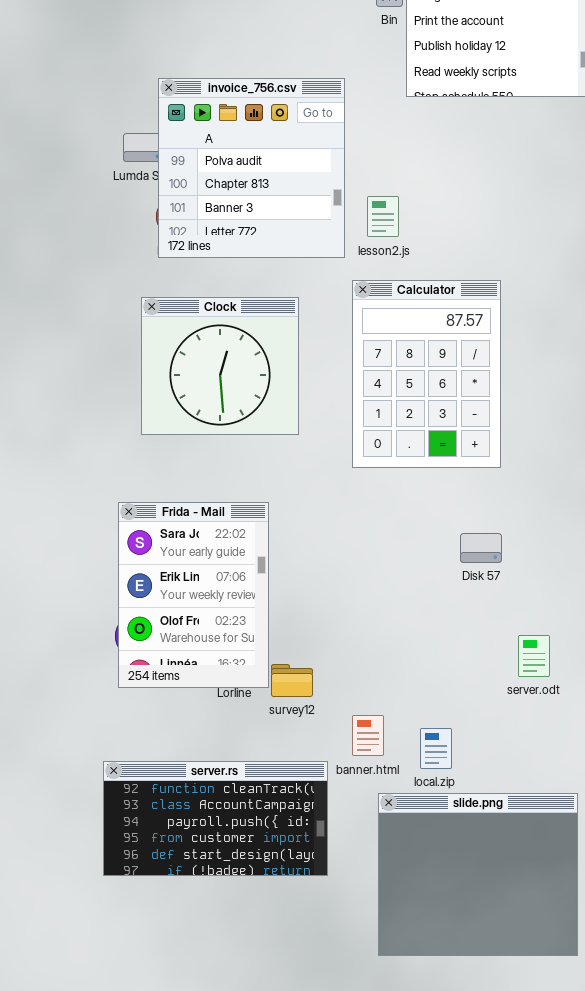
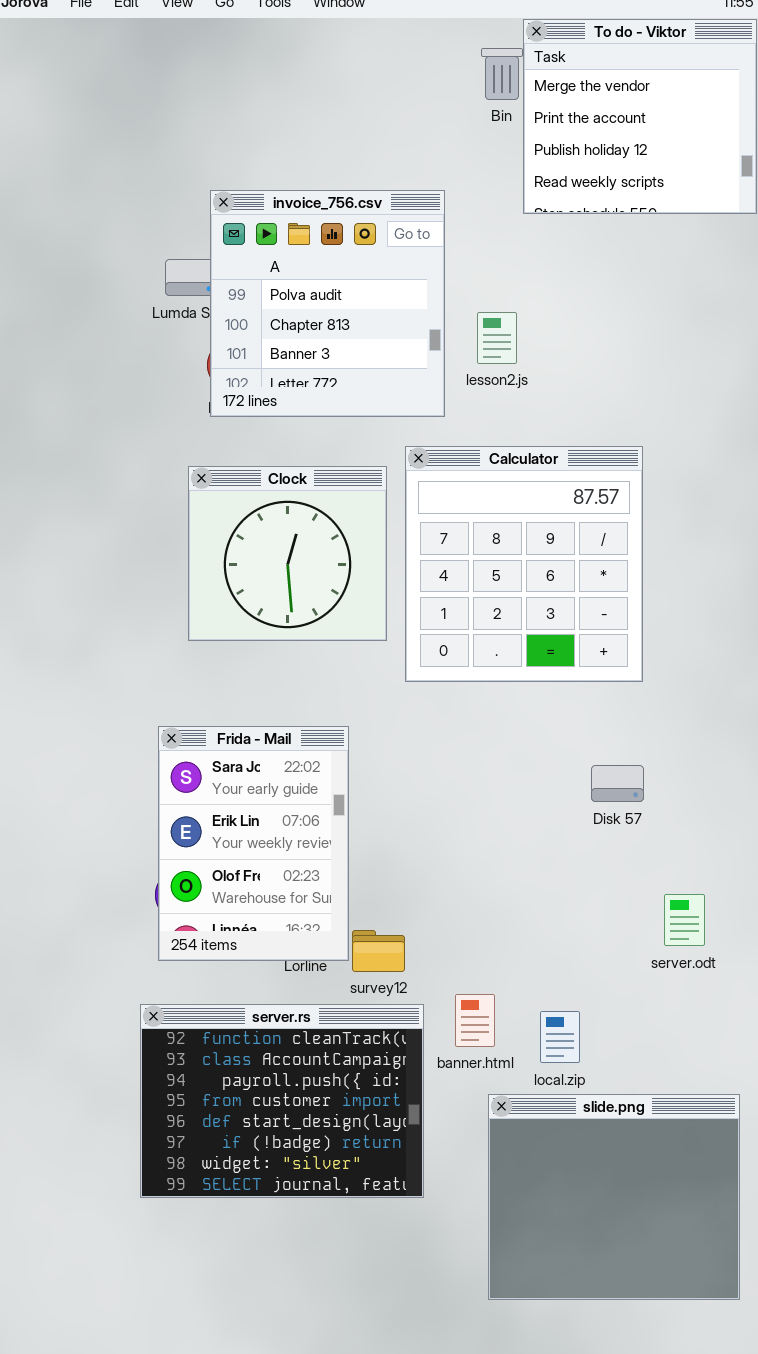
lesson2.js: [367,196,399,237] -> [477,312,517,364], moved
Calculator: [352,280,501,468] -> [405,446,643,682], resized
server.rs: [103,761,328,876] -> [140,1004,424,1198], resized

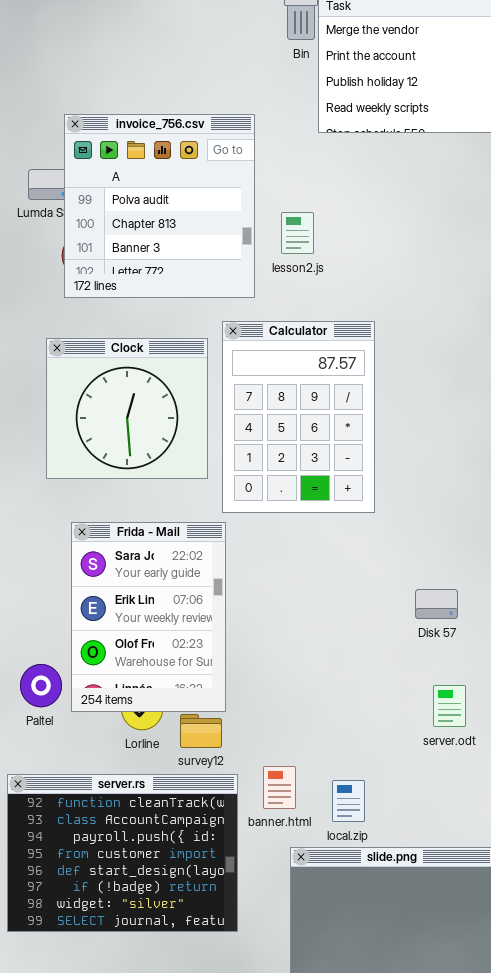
Calculator: [405,446,643,682] -> [222,321,375,513], resized
Frida - Mail: [158,726,349,961] -> [71,522,226,712], moved
Disk 57: [591,765,644,802] -> [415,589,458,619], moved

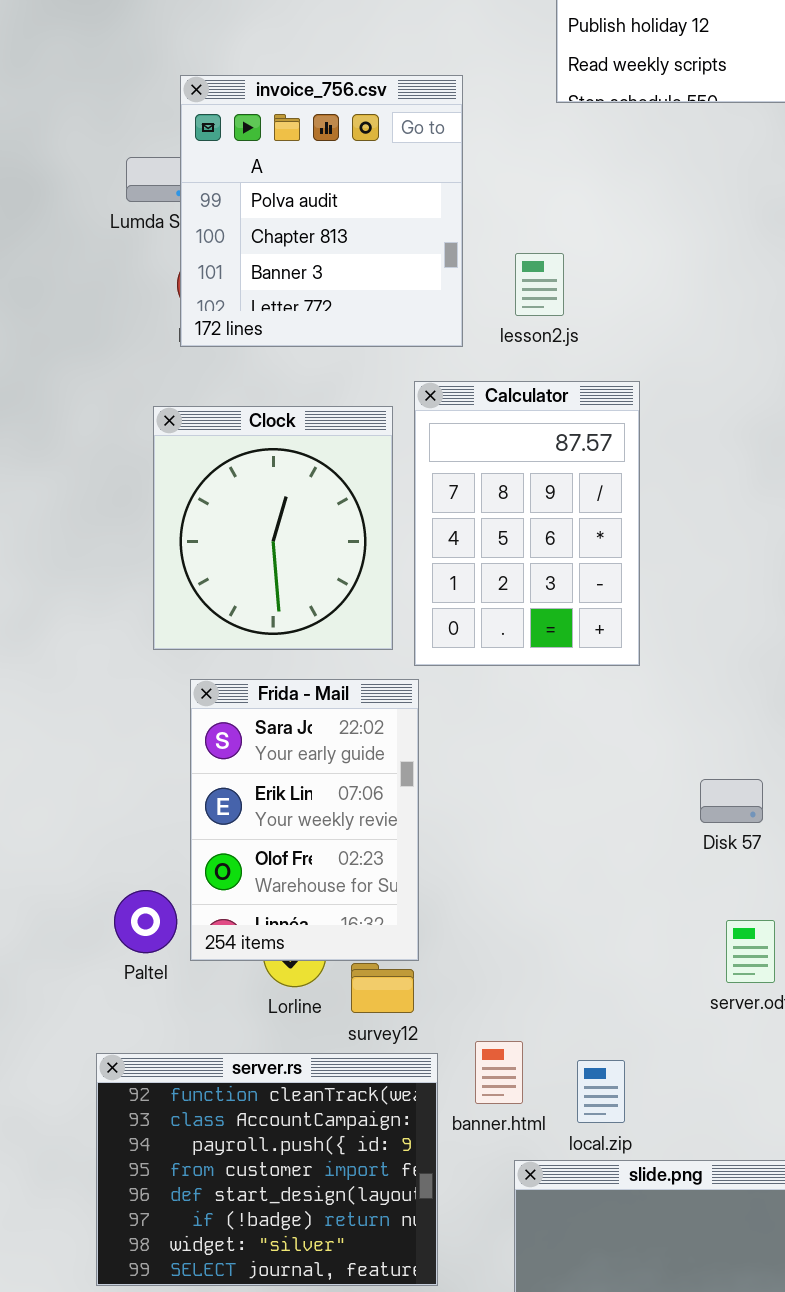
lesson2.js: [281,212,314,254] -> [515,253,564,316], moved
Clock: [46,338,208,479] -> [153,406,393,650], resized

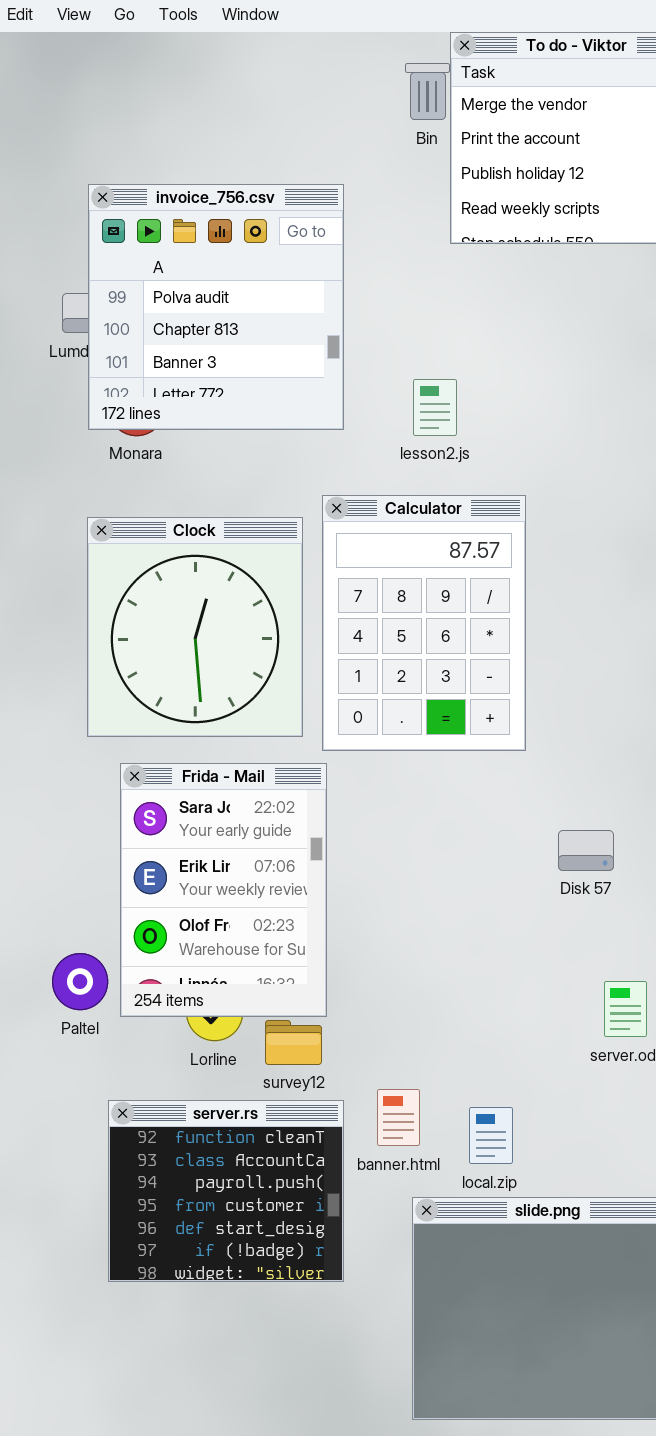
invoice_756.csv: [180,75,463,347] -> [88,184,344,430], moved
Disk 57: [700,779,763,823] -> [558,830,614,871], moved
server.rs: [96,1053,438,1286] -> [108,1100,344,1282], resized

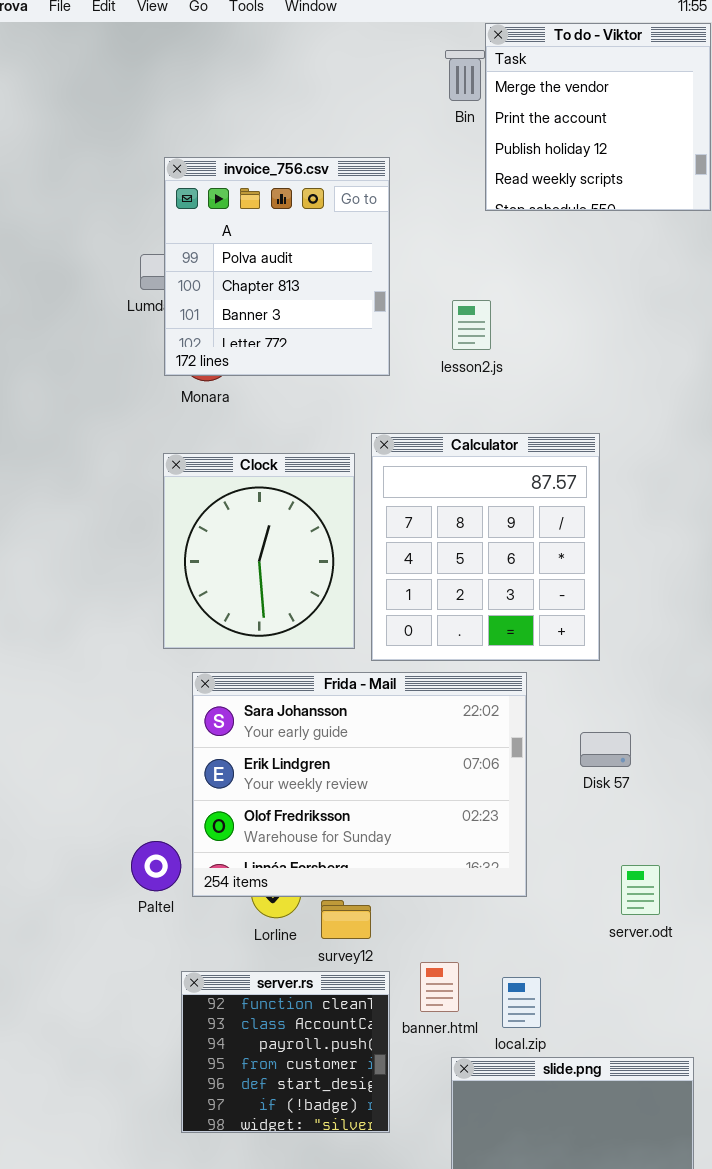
lesson2.js: [413,379,457,436] -> [452,300,491,350], moved
Calculator: [322,495,526,751] -> [371,433,600,661], resized
Frida - Mail: [120,763,327,1017] -> [192,672,527,897], resized

